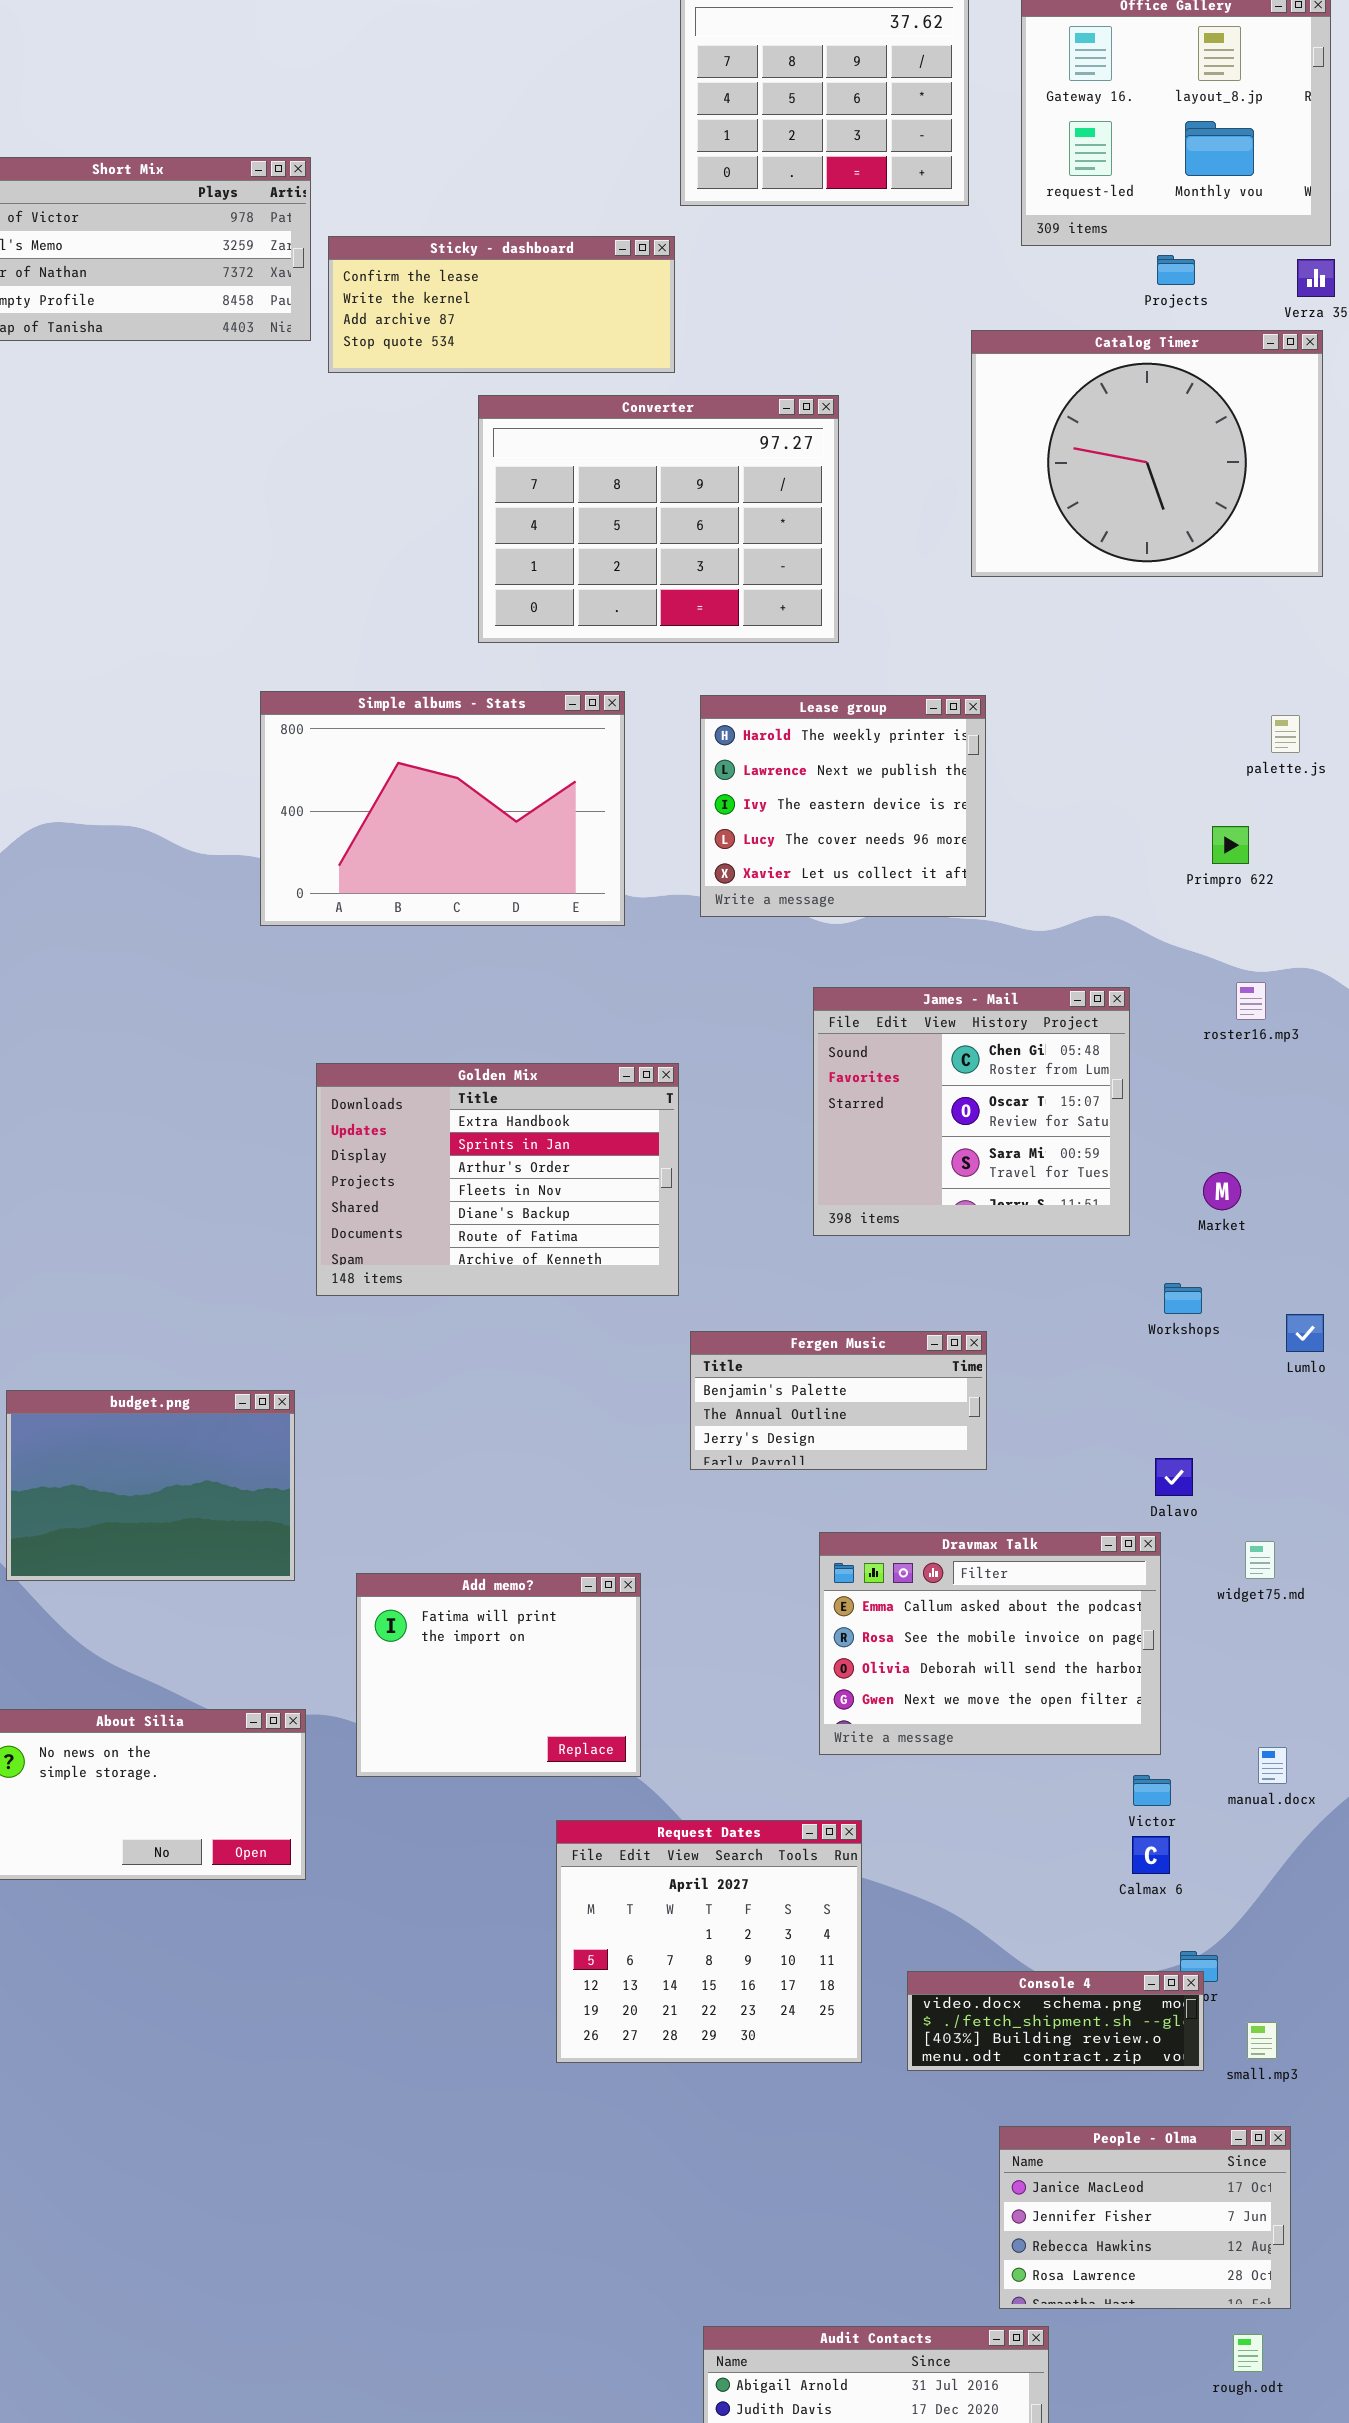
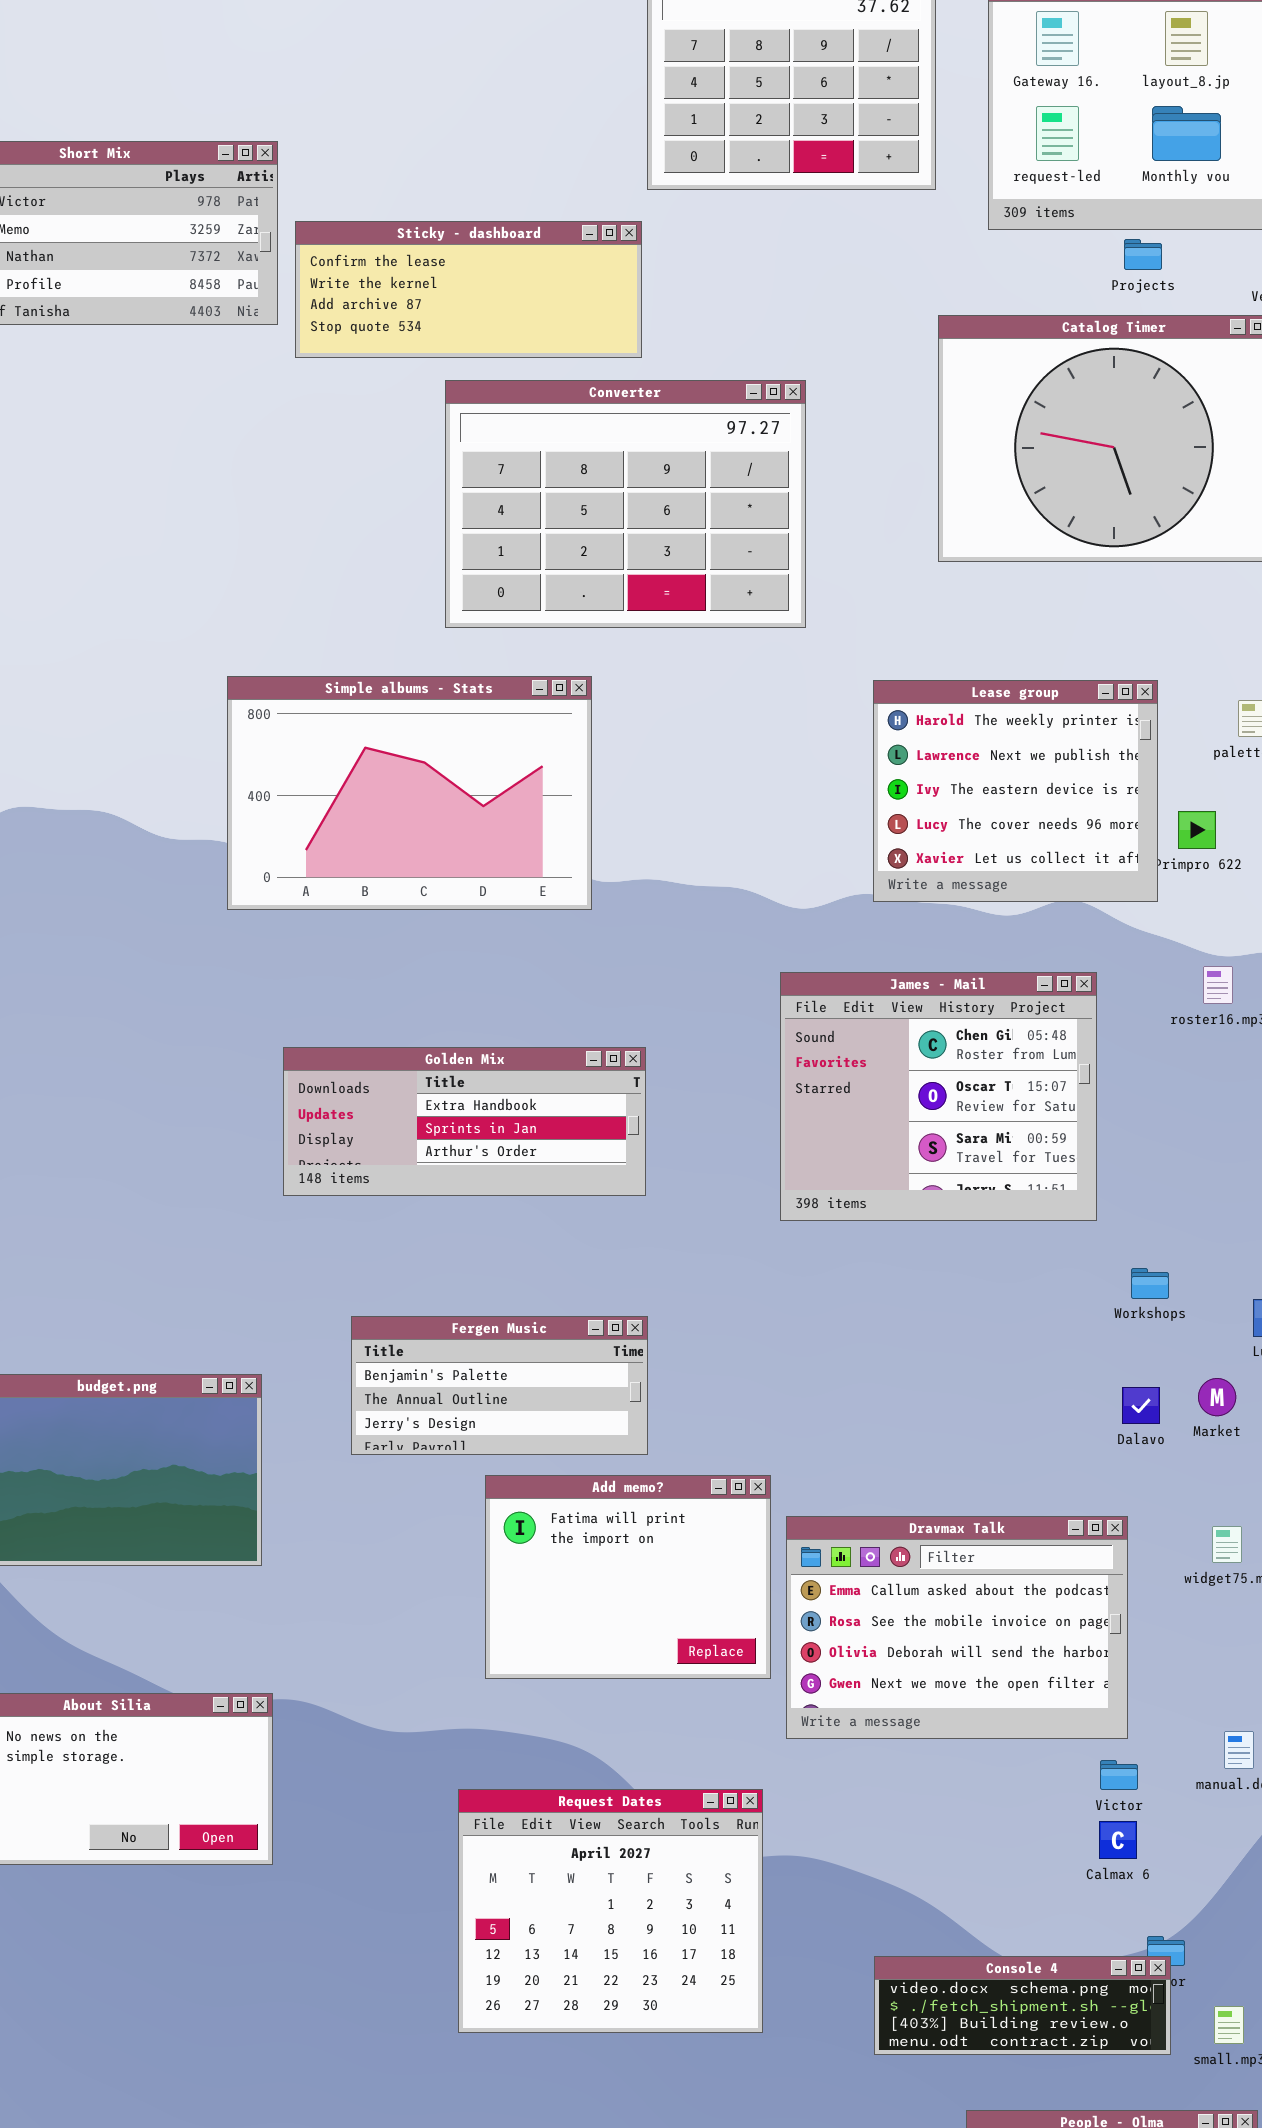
Lease group: [700,695,986,917] -> [873,680,1158,902], moved
Golden Mix: [316,1063,679,1296] -> [283,1047,646,1196], resized
Market: [1203,1172,1241,1210] -> [1198,1378,1236,1416], moved
Fergen Music: [690,1331,987,1470] -> [351,1316,648,1455], moved
Dalavo: [1155,1458,1193,1496] -> [1122,1387,1160,1424], moved
Add memo?: [356,1573,641,1777] -> [485,1475,771,1679], moved
Request Dates: [556,1820,862,2063] -> [458,1789,763,2033], moved

